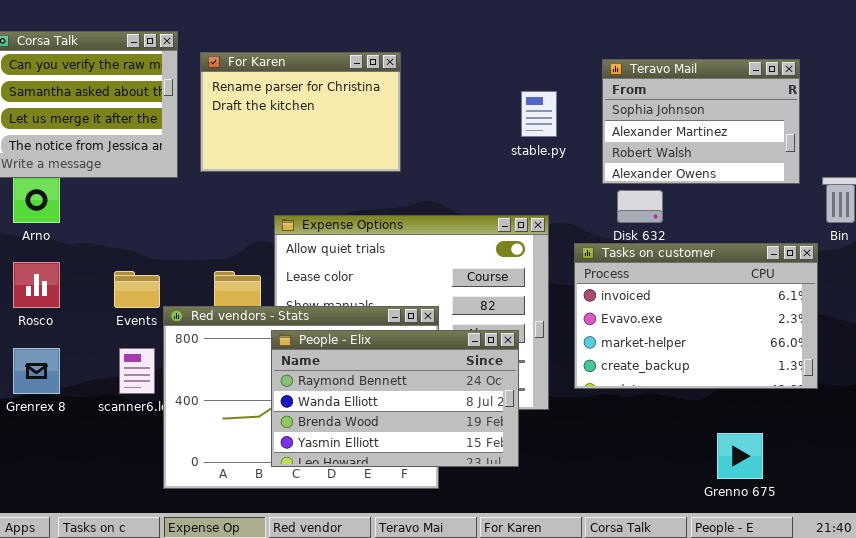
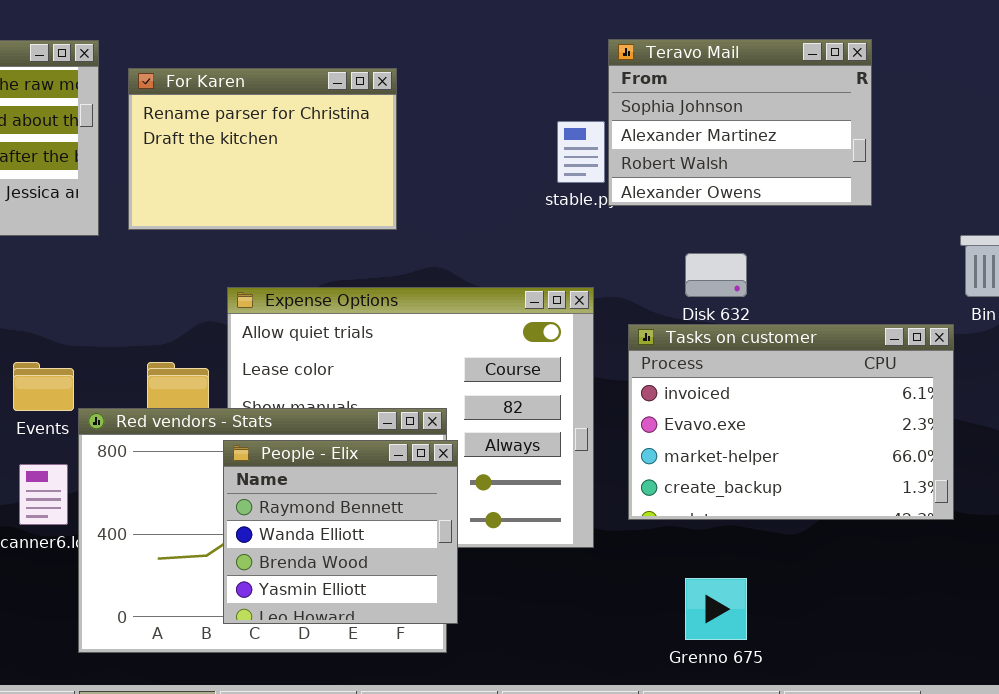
Teravo Mail: [602,59,800,184] -> [608,39,872,206], moved
People - Elix: [271,330,519,467] -> [223,440,458,624], resized
Grenno 675: [717,433,763,479] -> [685,578,747,640], moved

